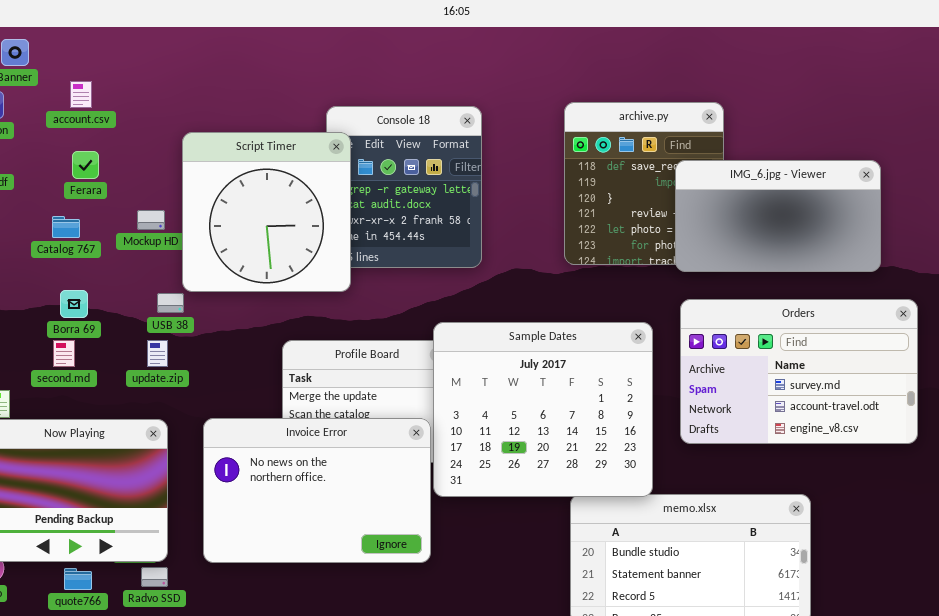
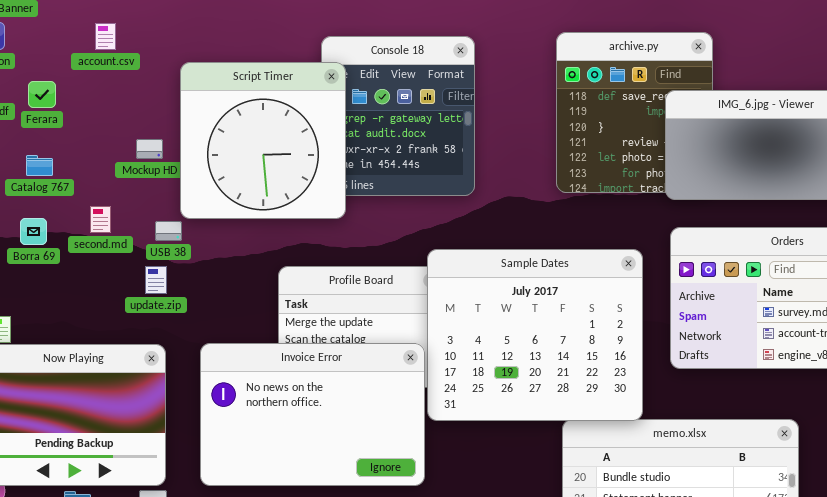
account.csv: [70,81,92,108] -> [95,23,116,50], moved
Ferara: [72,151,99,179] -> [28,81,56,108], moved
Catalog 767: [52,216,80,238] -> [26,155,53,176], moved
Borra 69: [60,290,88,318] -> [20,218,47,245], moved
second.md: [53,340,75,367] -> [90,206,111,233], moved

